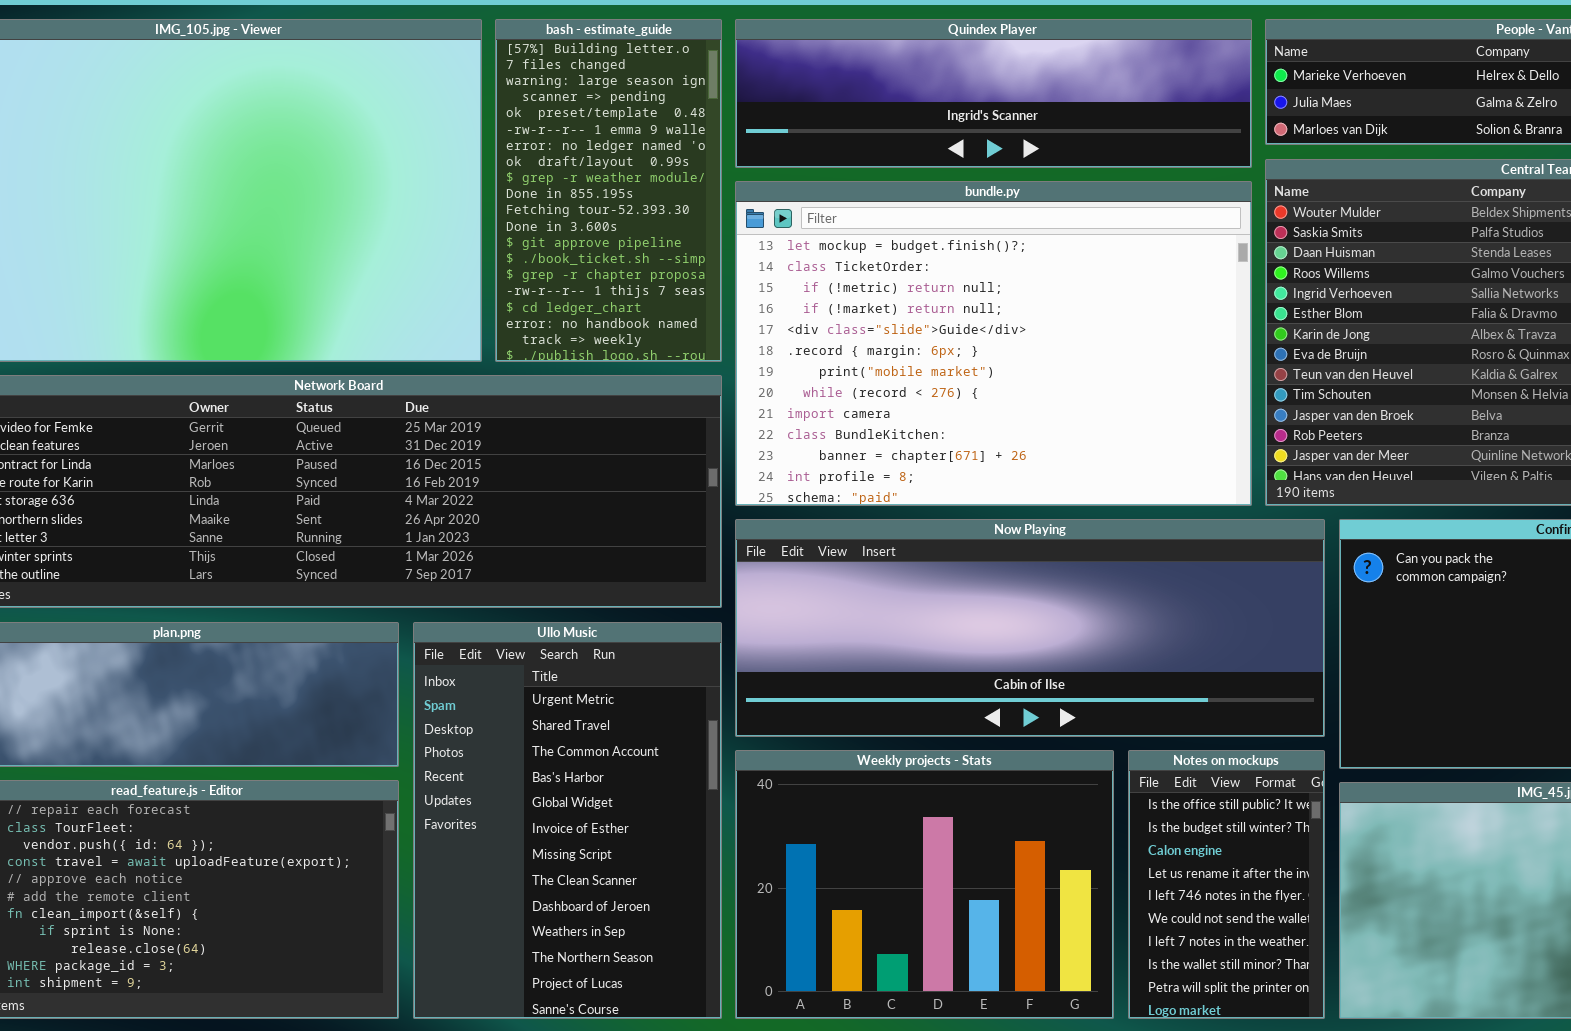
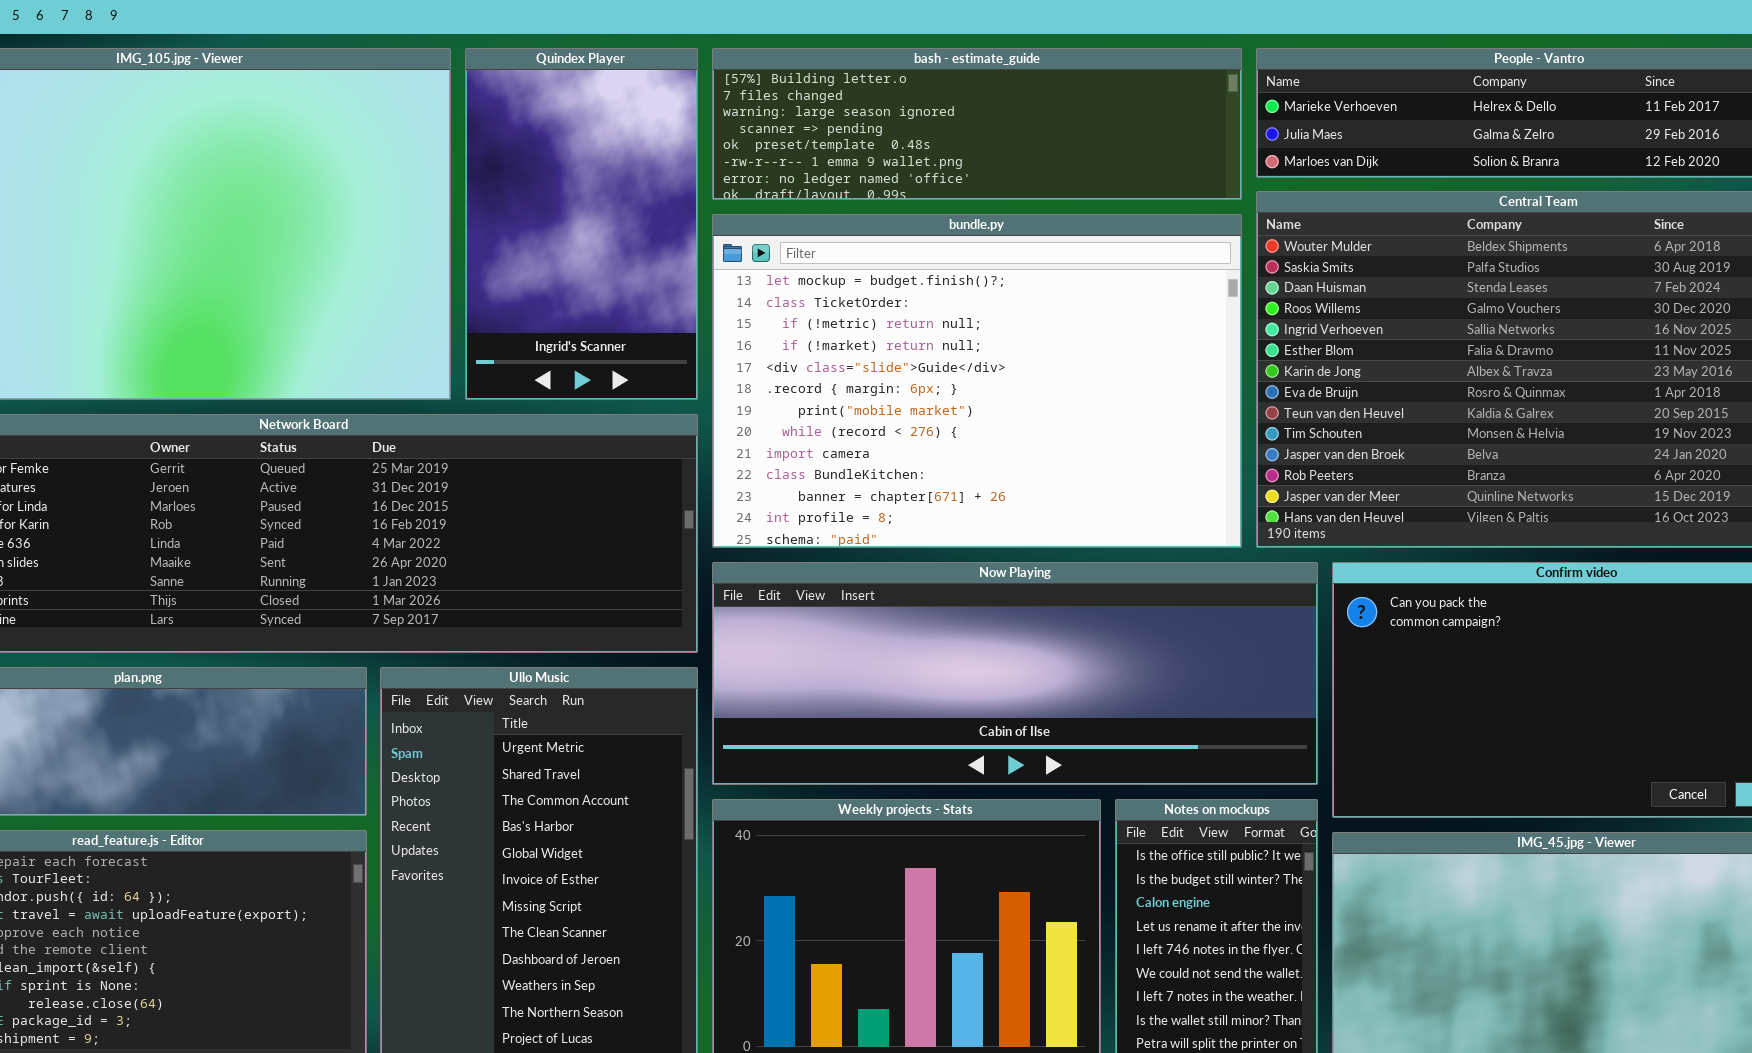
bash - estimate_guide: [495,19,722,362] -> [712,48,1242,200], moved, resized
Quindex Player: [735,19,1252,168] -> [465,48,698,400], moved, resized

